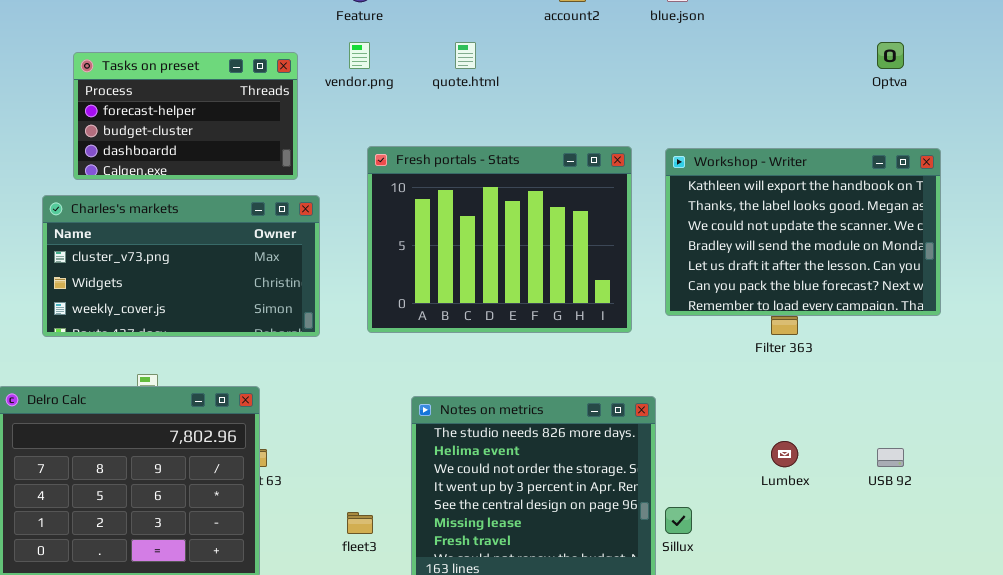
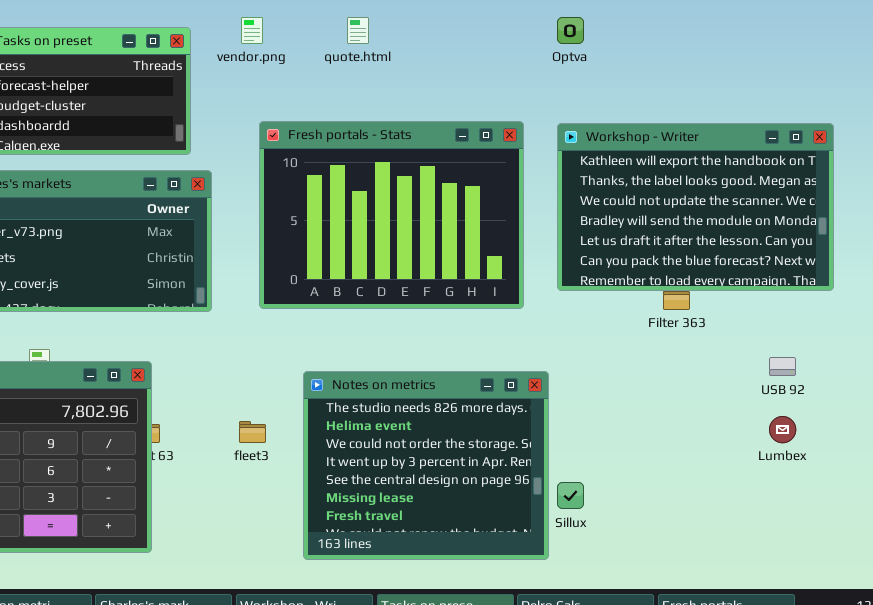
Optva: [877,42,904,69] -> [557,17,584,44], moved
Lumbex: [771,441,798,467] -> [769,416,796,443], moved
USB 92: [877,448,904,467] -> [769,357,796,376], moved
fleet3: [347,512,373,534] -> [239,421,266,443], moved

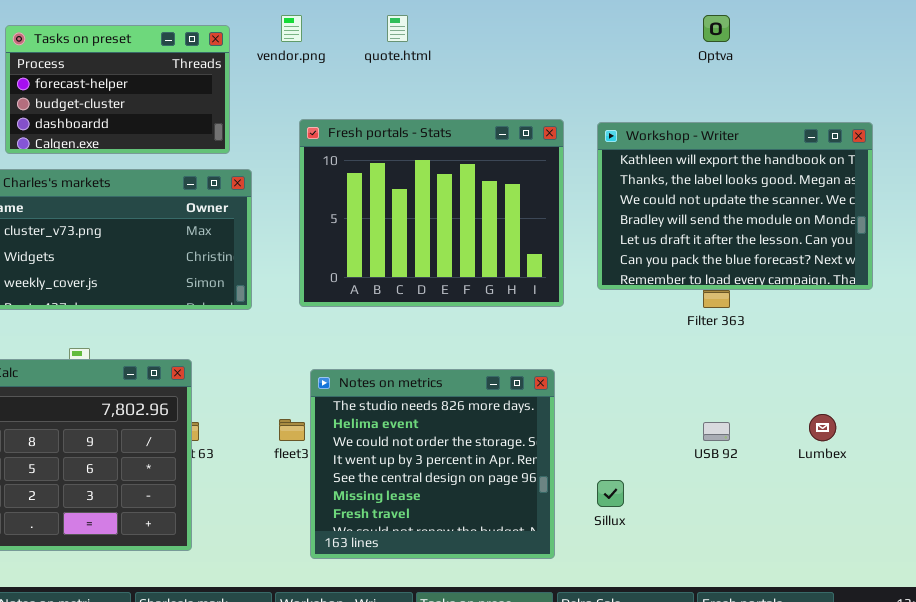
Optva: [557,17,584,44] -> [703,15,730,42], moved
USB 92: [769,357,796,376] -> [703,422,730,441], moved
Notes on metrics: [303,371,549,560] -> [310,369,555,559], moved

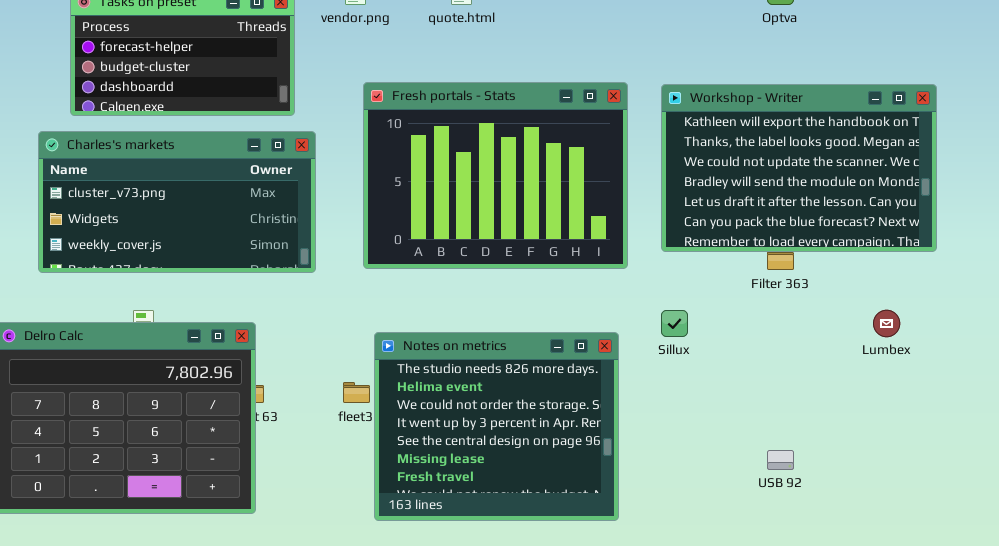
Lumbex: [809,414,836,441] -> [873,310,900,337], moved
USB 92: [703,422,730,441] -> [767,450,794,470], moved
Sillux: [597,480,624,507] -> [661,310,688,337], moved

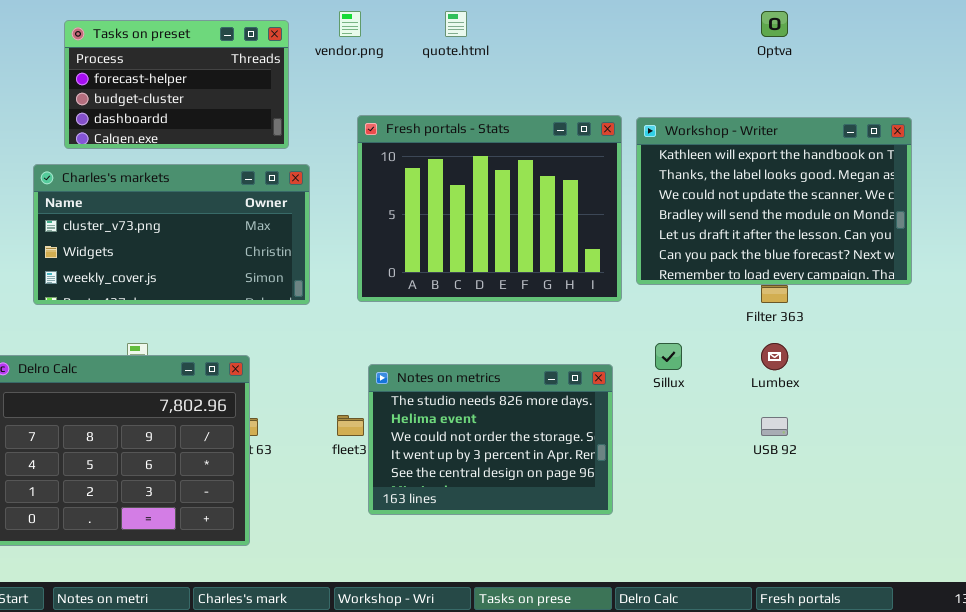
Workshop - Writer: [661,84,937,252] -> [636,117,912,285], moved
Lumbex: [873,310,900,337] -> [761,343,788,370], moved
Notes on metrics: [374,332,619,521] -> [368,364,613,515], resized
USB 92: [767,450,794,470] -> [761,417,788,436], moved

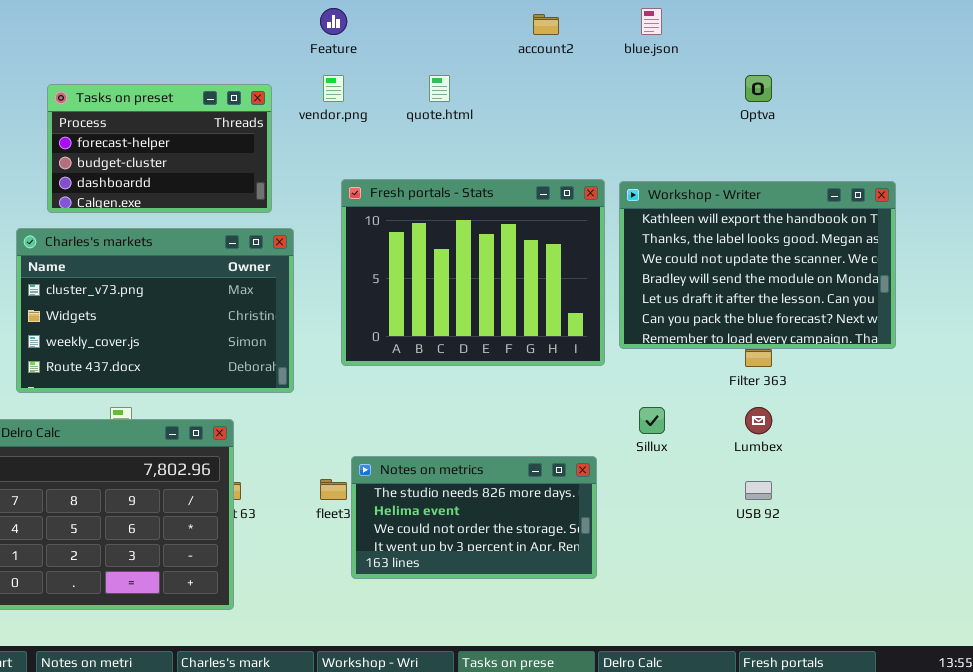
Charles's markets: [33,164,310,305] -> [16,228,294,393], resized
Notes on metrics: [368,364,613,515] -> [351,456,597,579], resized

